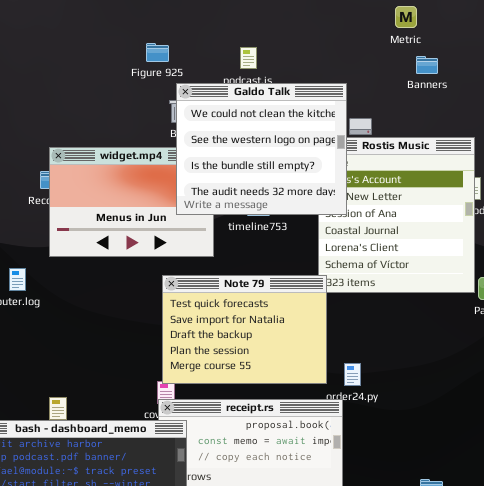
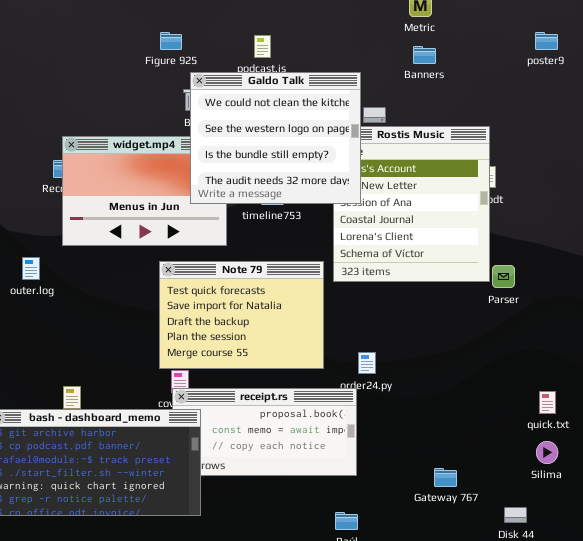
Banners: [416,56,438,74] -> [413,46,436,64], moved
Note 79: [162,275,327,384] -> [159,261,324,369], moved

